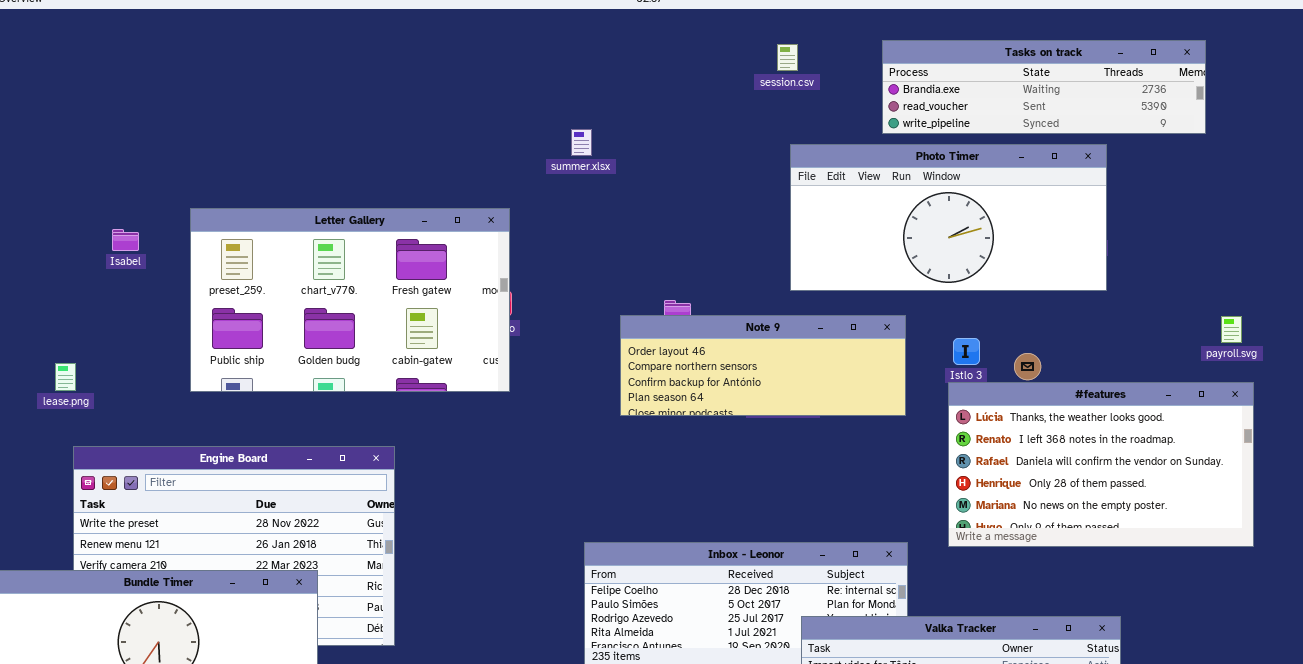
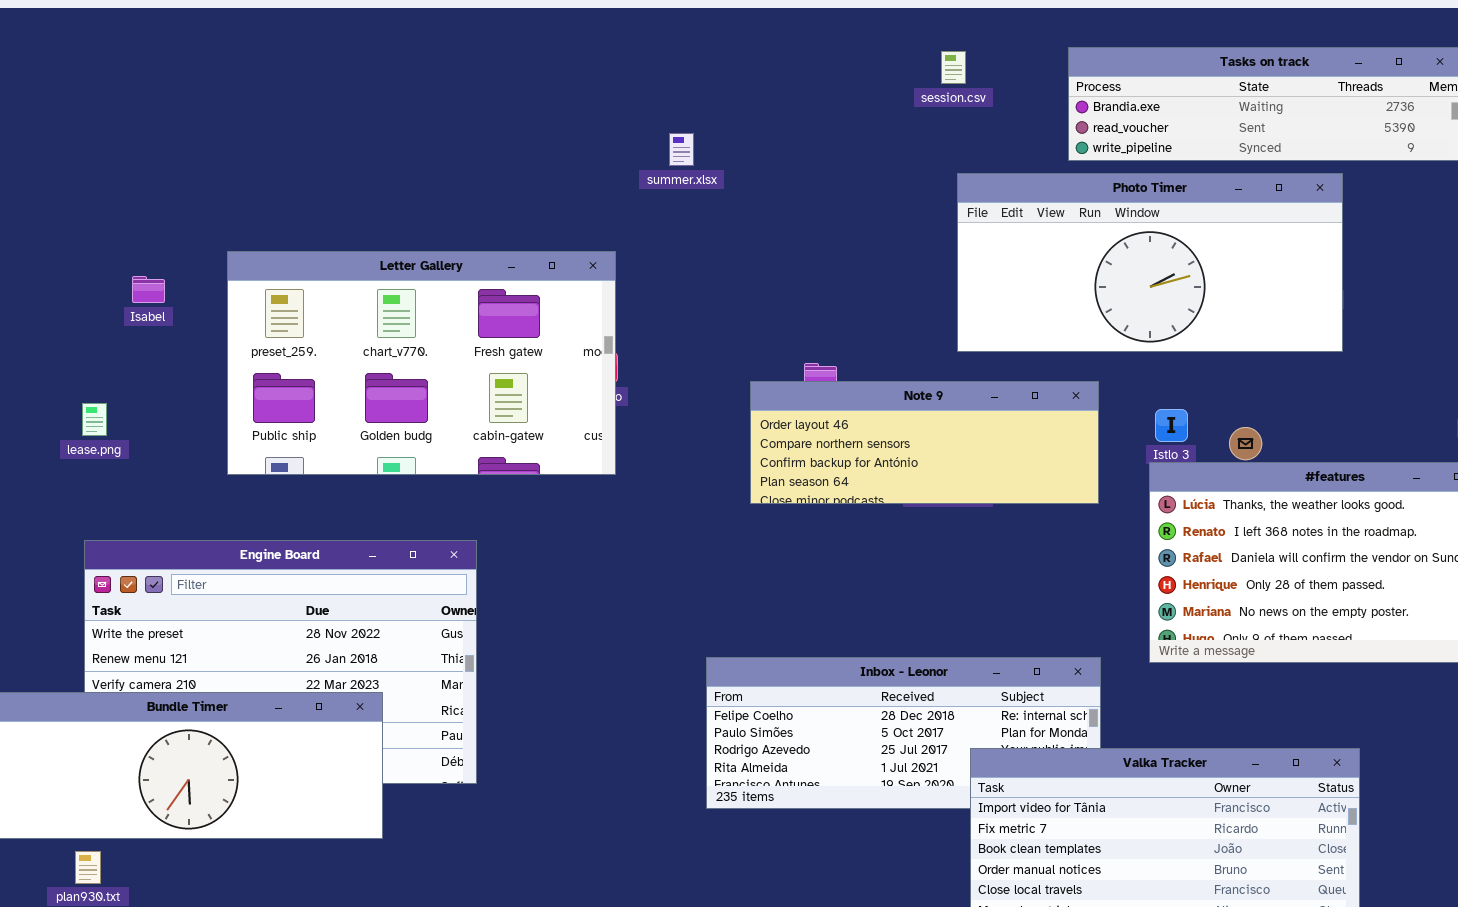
summer.xlsx: [571,129,592,156] -> [669,133,694,166], moved
lease.png: [55,363,76,391] -> [82,403,107,436], moved

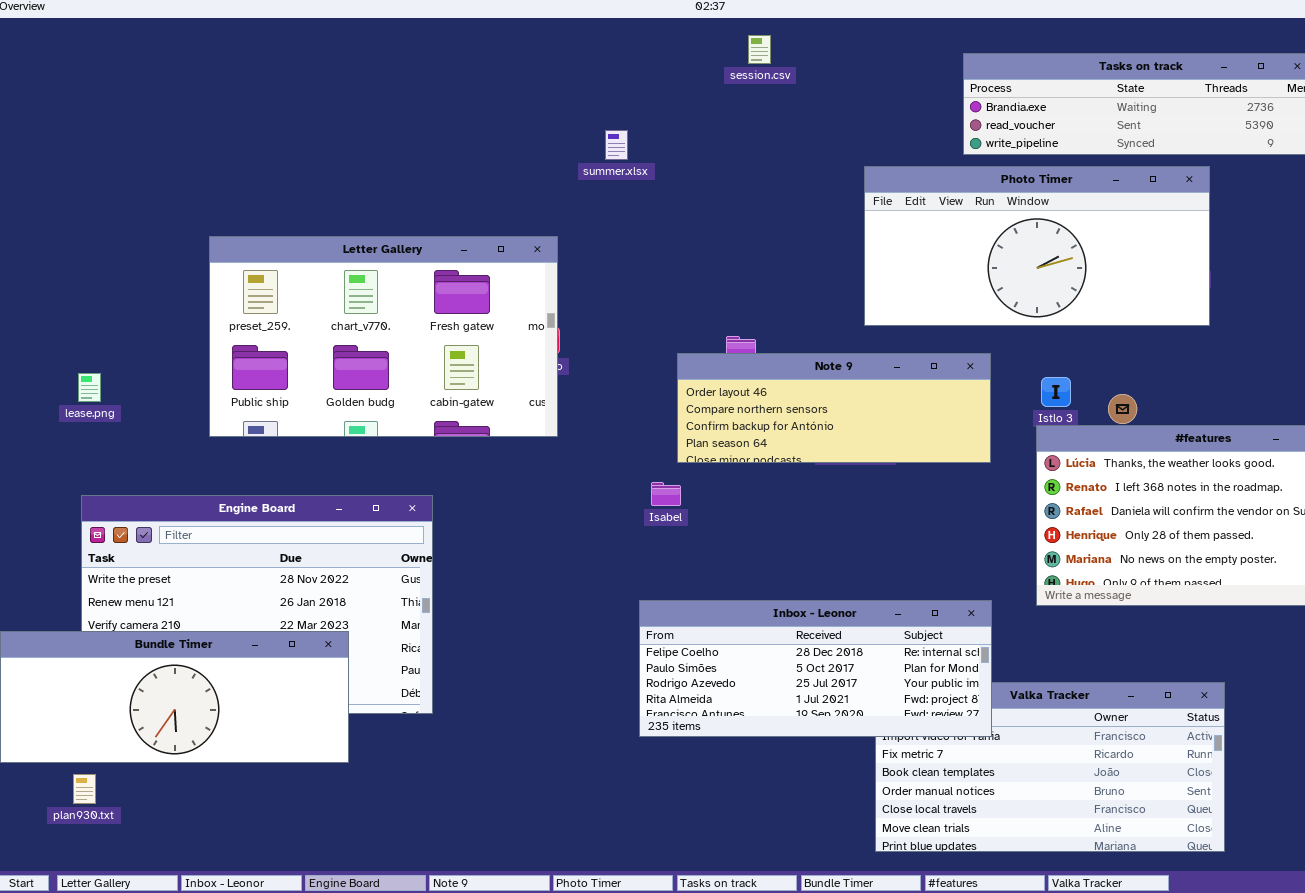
session.csv: [941,51,966,84] -> [748,35,771,64], moved
Isabel: [132,276,165,303] -> [651,482,681,506], moved
Inbox - Leonor: [706,657,1101,809] -> [639,600,992,737], raised

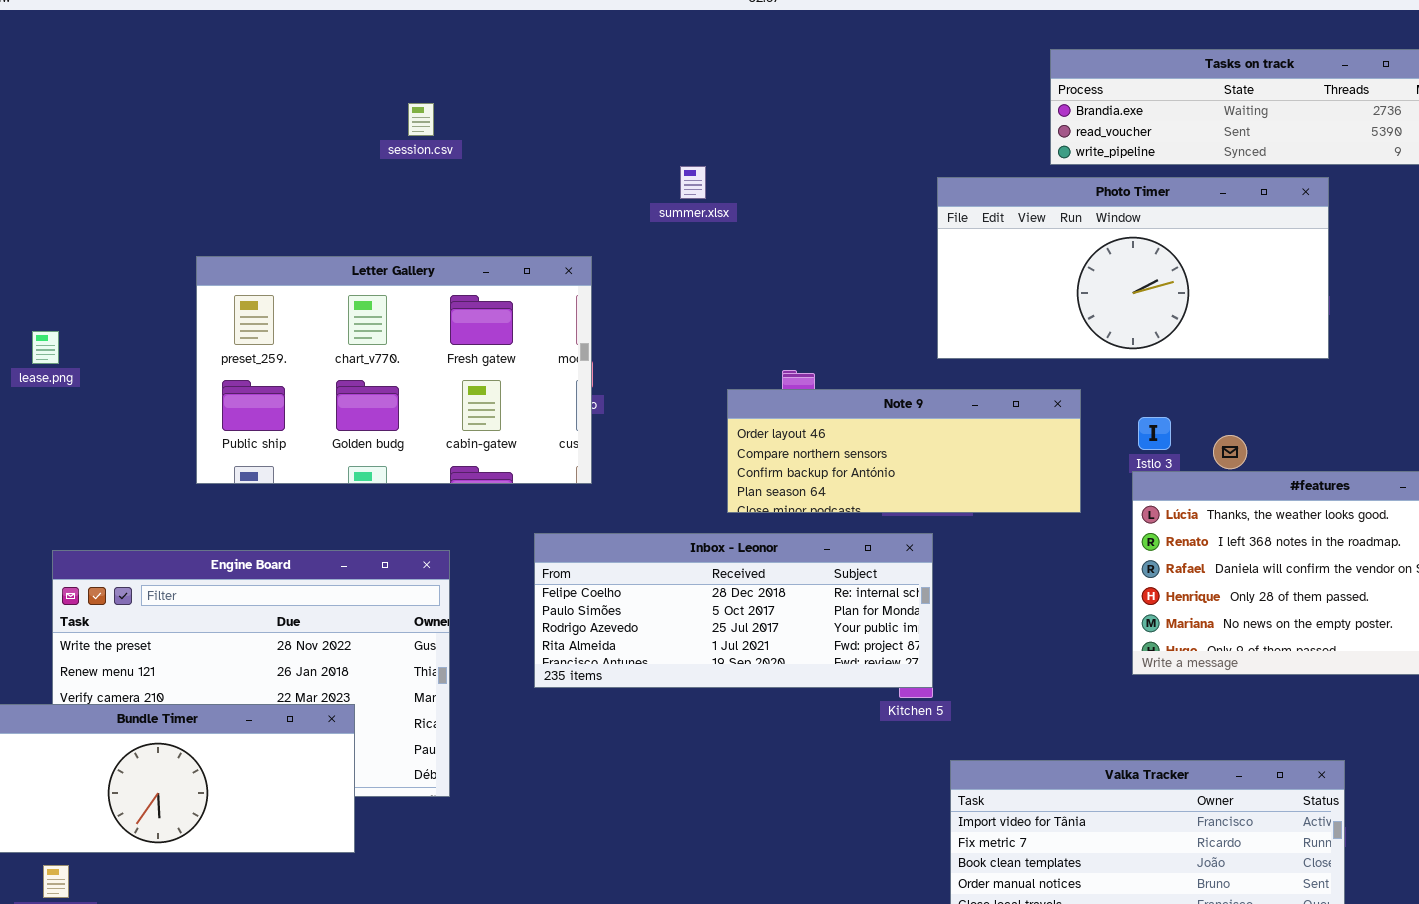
session.csv: [748,35,771,64] -> [408,103,434,136], moved
summer.xlsx: [605,130,628,160] -> [680,166,706,199], moved
lease.png: [78,373,101,402] -> [32,331,59,364], moved
Inbox - Leonor: [639,600,992,737] -> [534,533,933,688], moved

